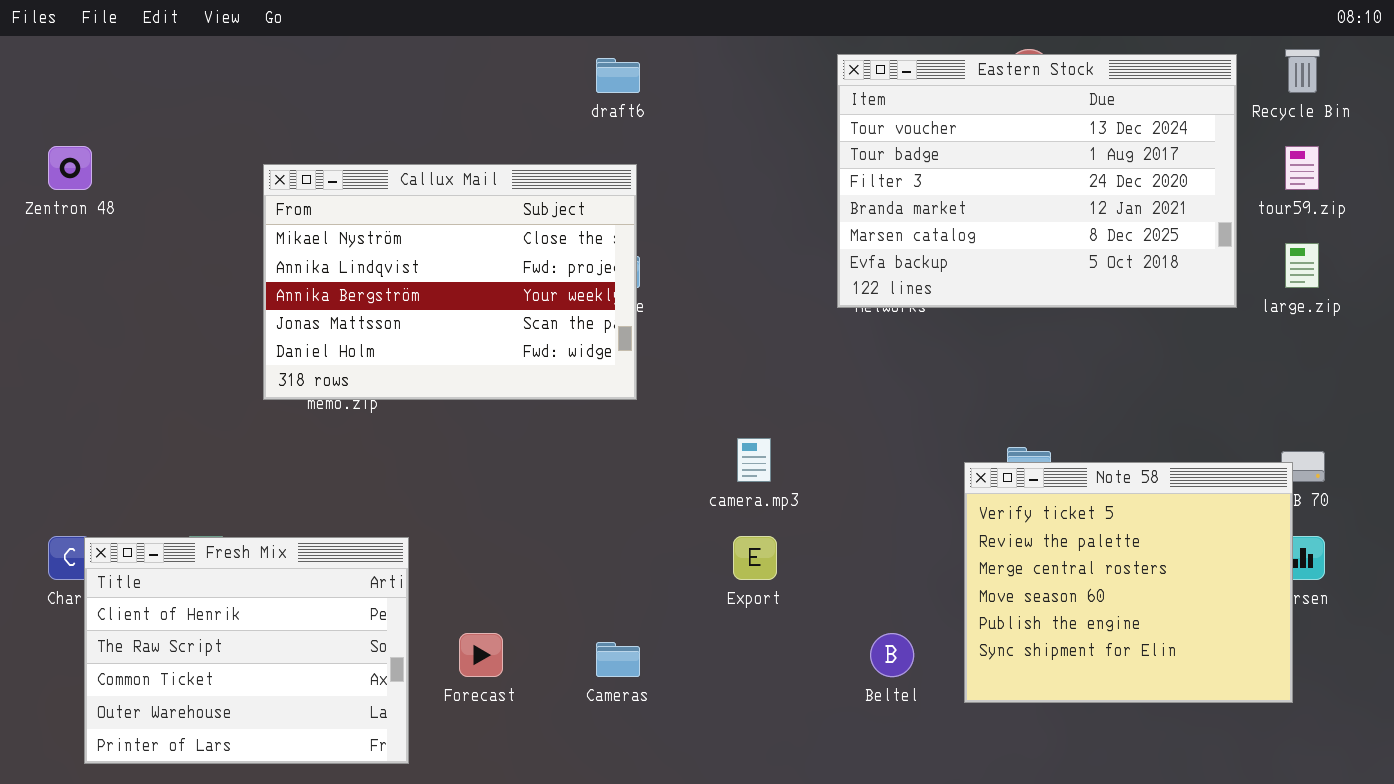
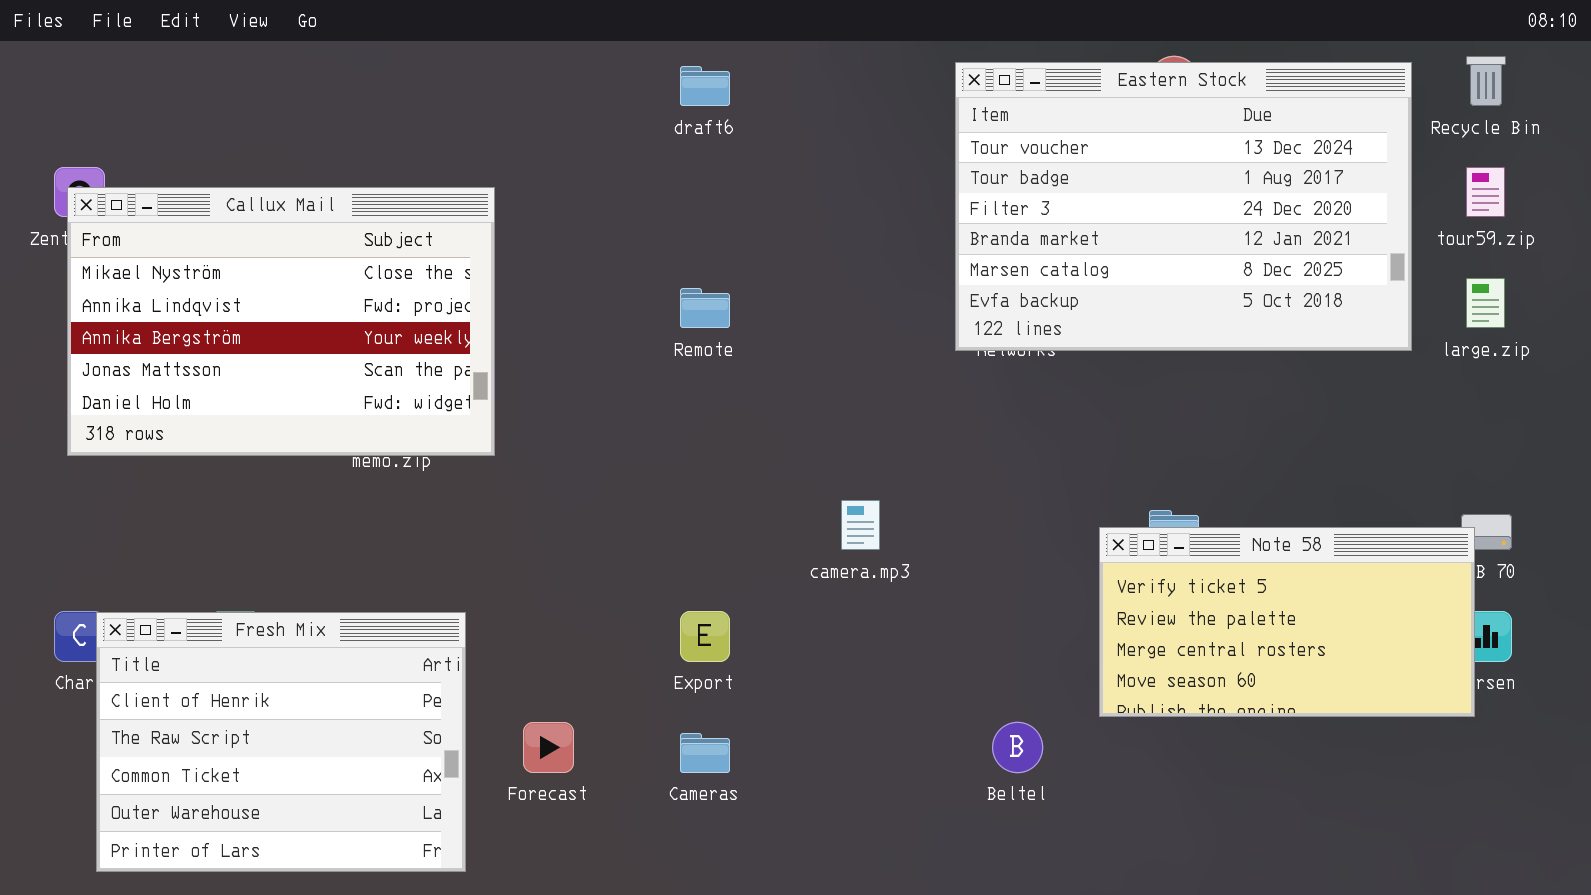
Callux Mail: [263,164,637,400] -> [67,187,495,456], moved
Note 58: [964,462,1293,703] -> [1099,527,1475,717], resized
Export: [733,536,777,580] -> [680,611,730,662], moved

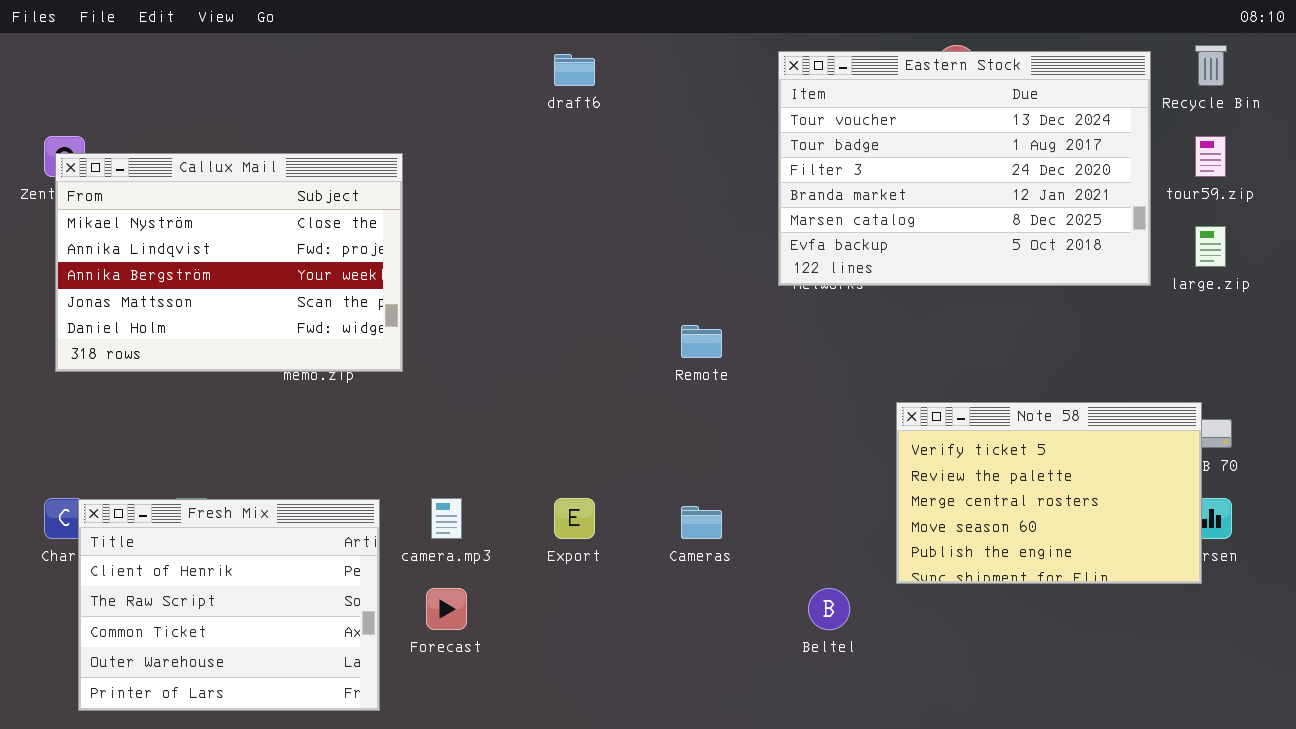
Remote: [680,288,730,328] -> [681,325,722,358], moved
camera.mp3: [841,500,880,550] -> [431,498,462,539], moved
Note 58: [1099,527,1475,717] -> [896,402,1202,584], resized
Cameras: [680,733,730,773] -> [681,506,722,539], moved

